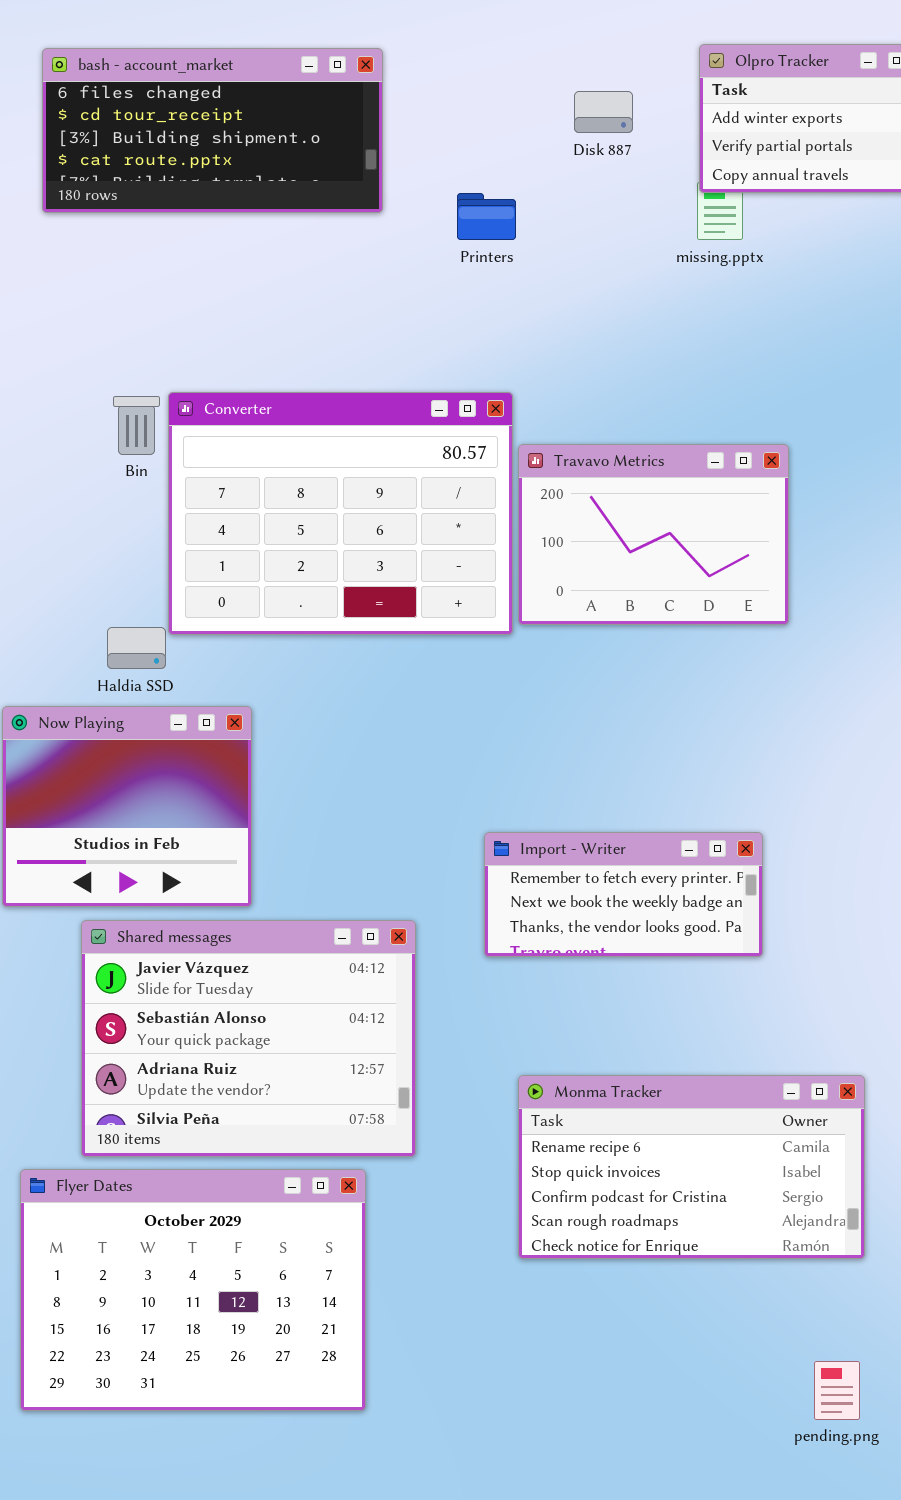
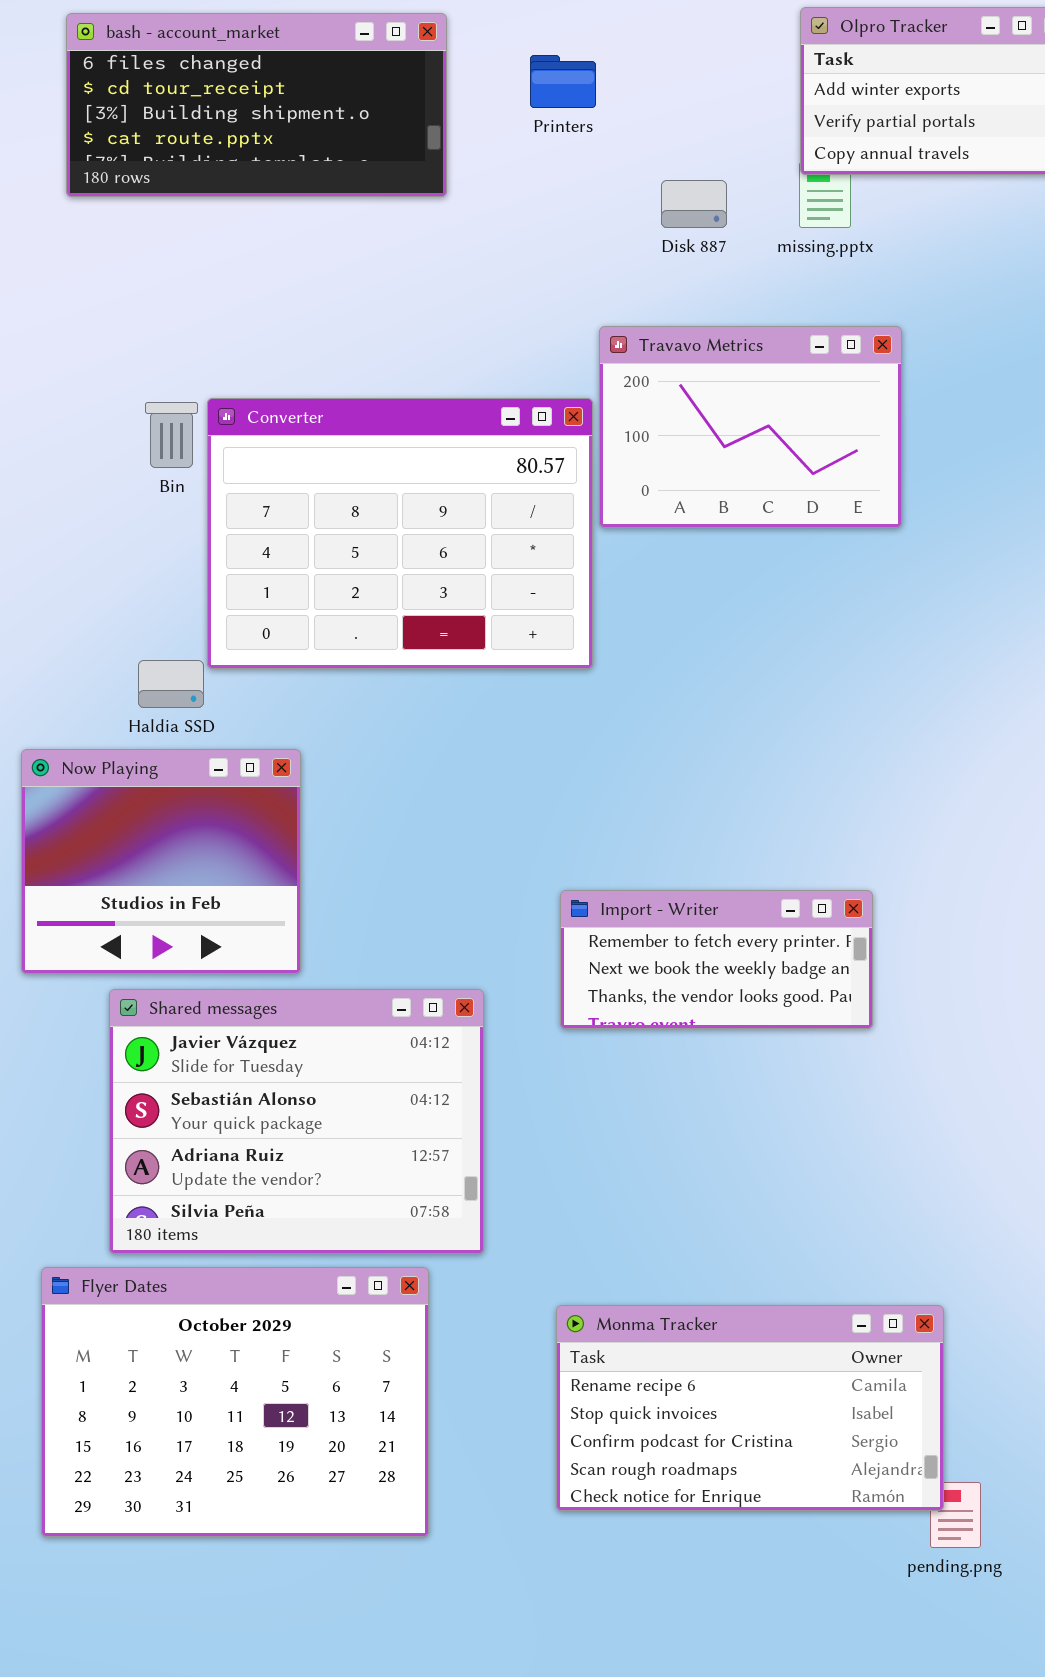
Disk 887: [574,91,633,133] -> [661,180,727,228], moved
Printers: [457,193,516,240] -> [530,55,596,108], moved
Travavo Metrics: [518,444,789,625] -> [599,326,902,528], moved
Monma Tracker: [518,1075,865,1259] -> [556,1305,944,1511], moved

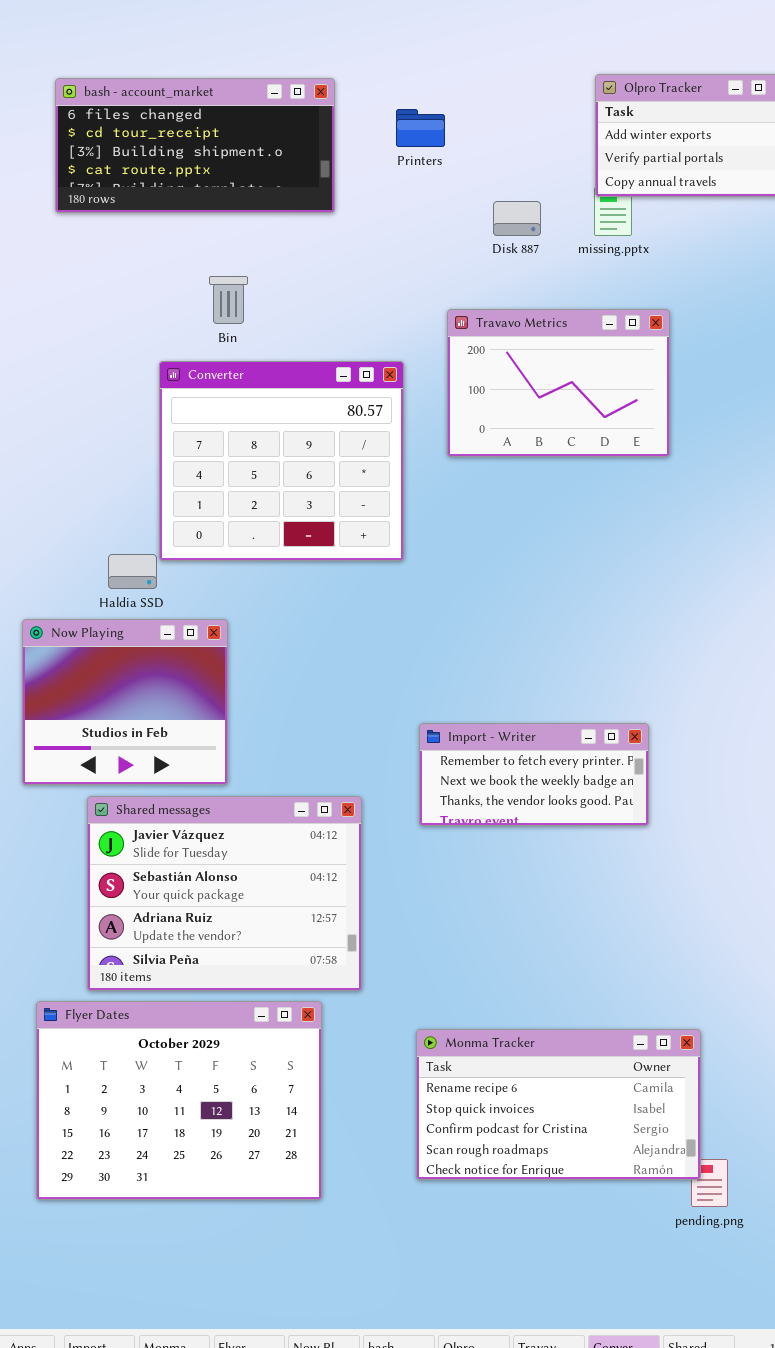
Converter: [207,398,593,669] -> [159,361,404,561], resized
Bin: [145,402,198,468] -> [209,276,248,324], moved

